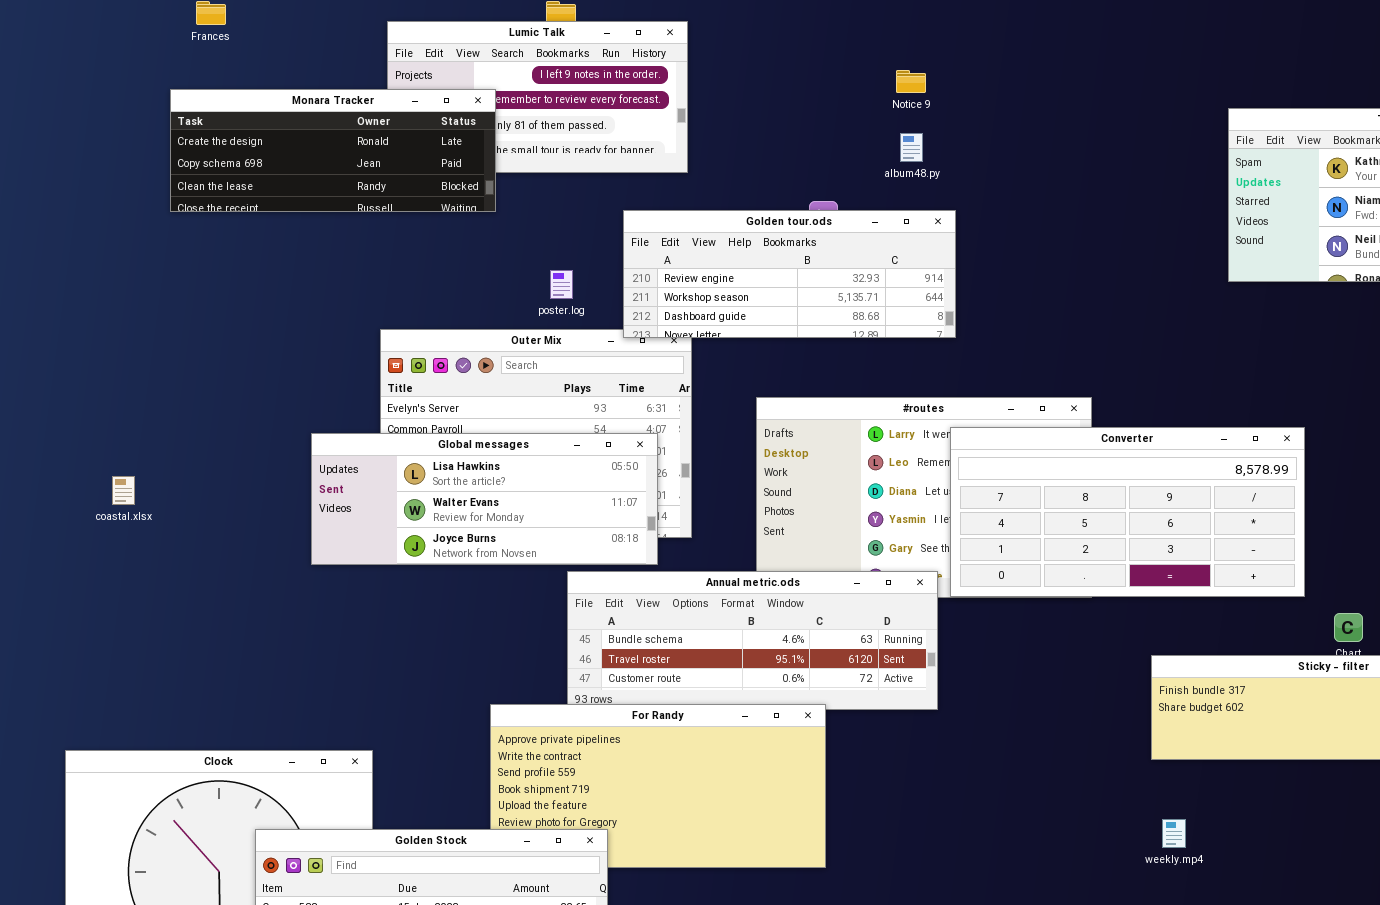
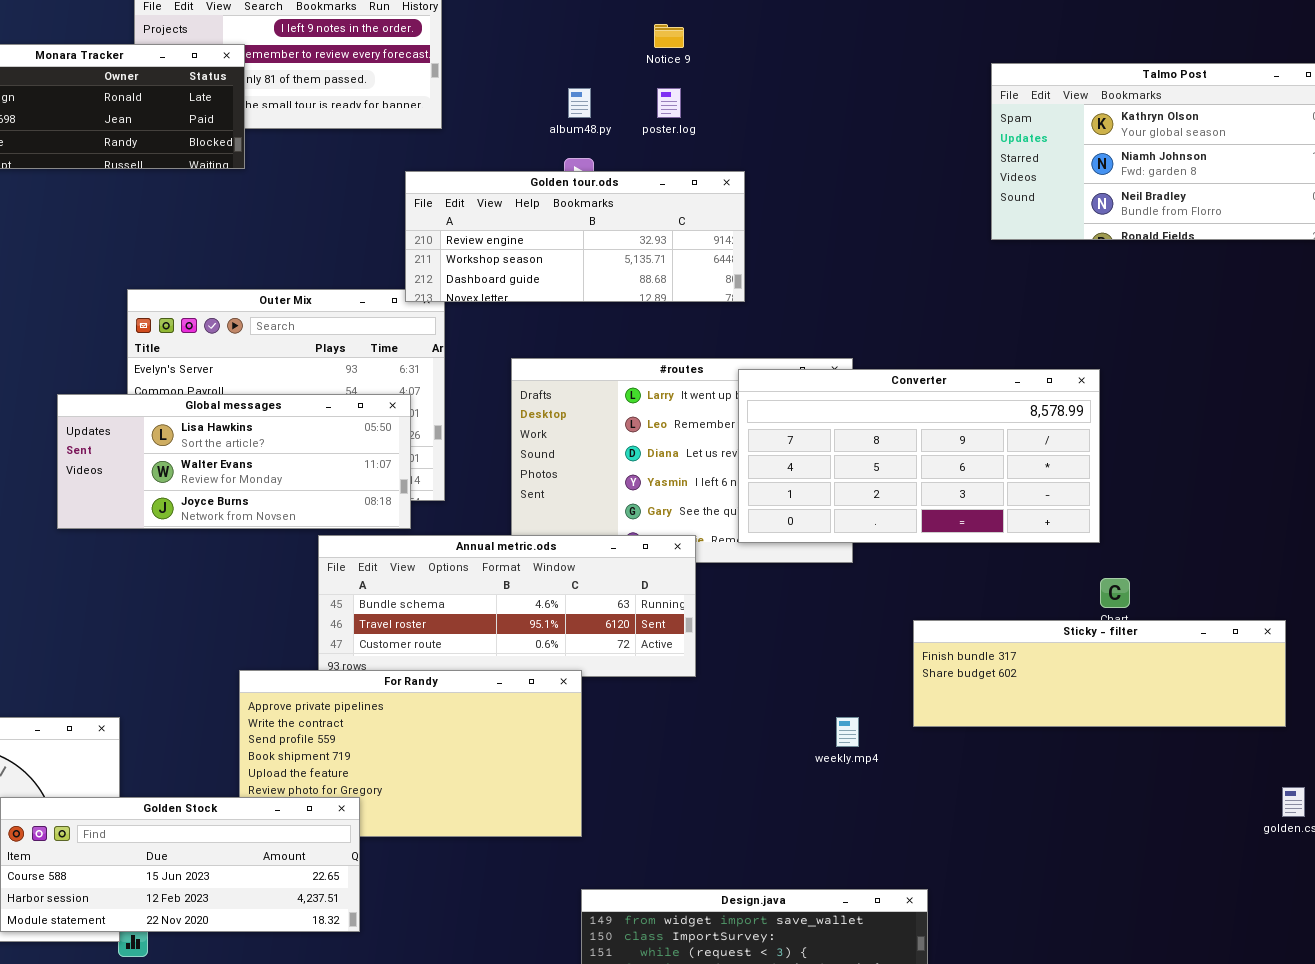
album48.py: [900,133,923,162] -> [568,88,591,118], moved
Golden tour.ods: [623,210,956,338] -> [405,171,745,302], moved
poster.log: [550,270,573,299] -> [657,88,681,118], moved
Converter: [950,427,1305,597] -> [738,369,1100,543], moved
weekly.mp4: [1162,819,1186,848] -> [836,717,859,747], moved

